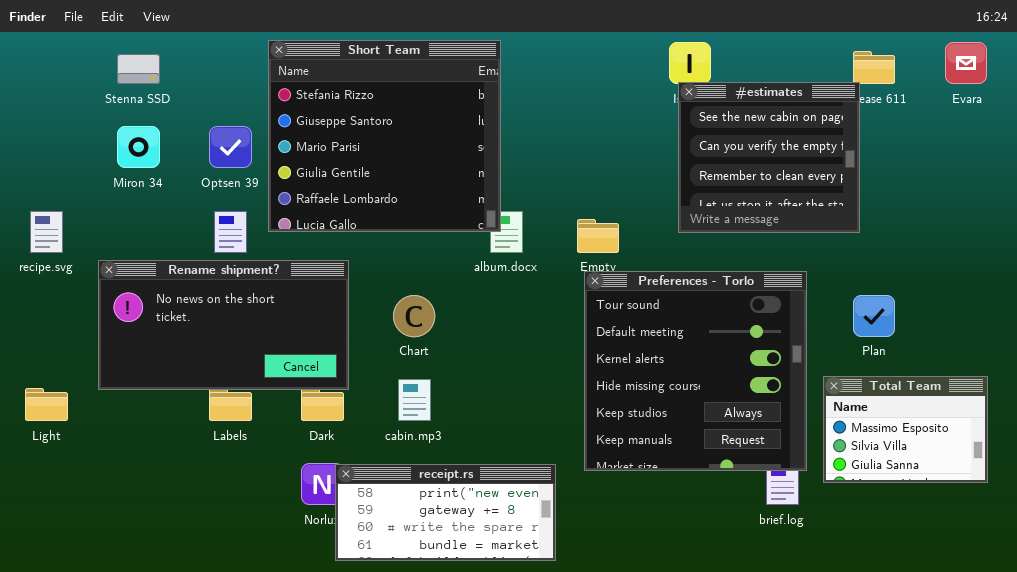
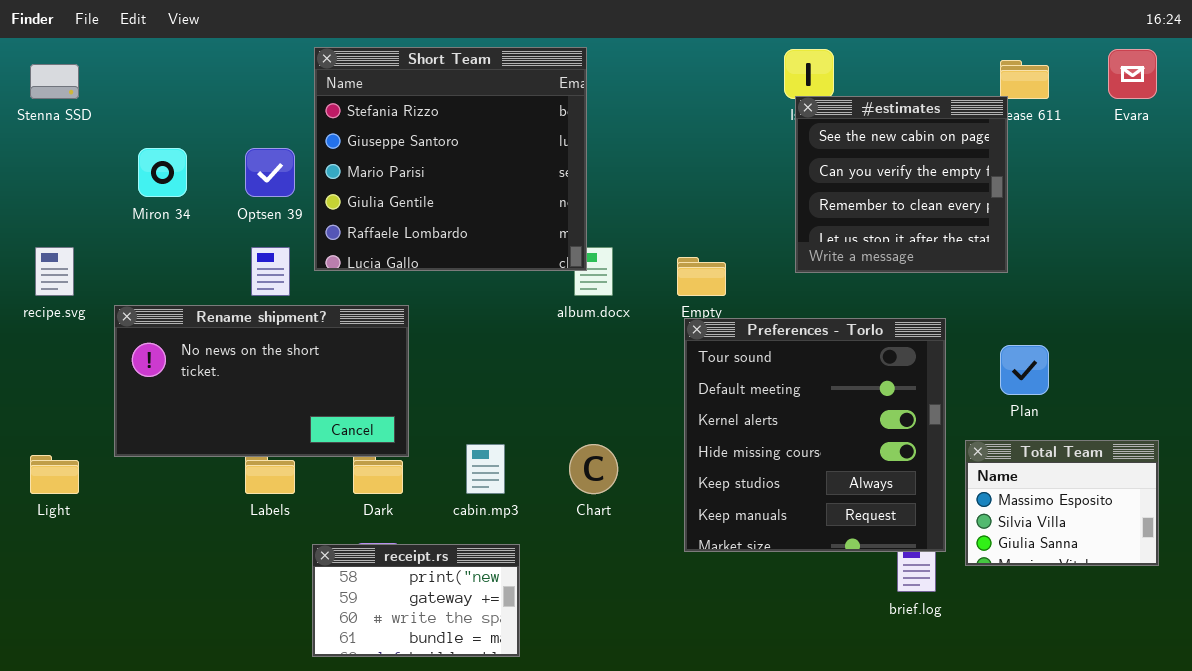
Stenna SSD: [117,54,160,84] -> [30,64,79,99], moved
Chart: [393,295,435,337] -> [569,444,618,494], moved
receipt.rs: [335,464,556,561] -> [312,544,520,657], moved, resized

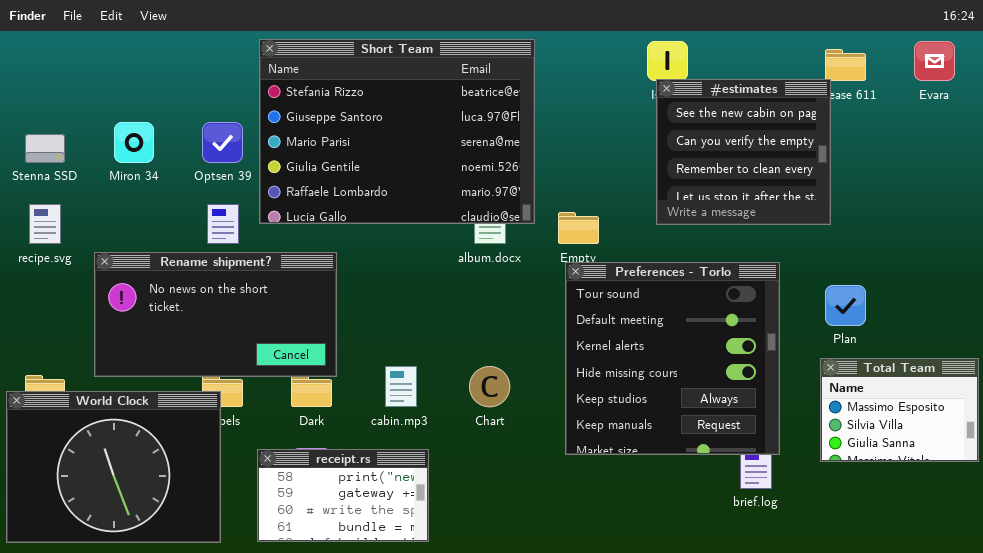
Short Team: [314,47,587,271] -> [259,39,535,224], resized
Stenna SSD: [30,64,79,99] -> [25,134,65,163], moved
Total Team: [965,440,1159,566] -> [820,358,979,462], moved
World Clock: none -> [6,391,221,543], opened

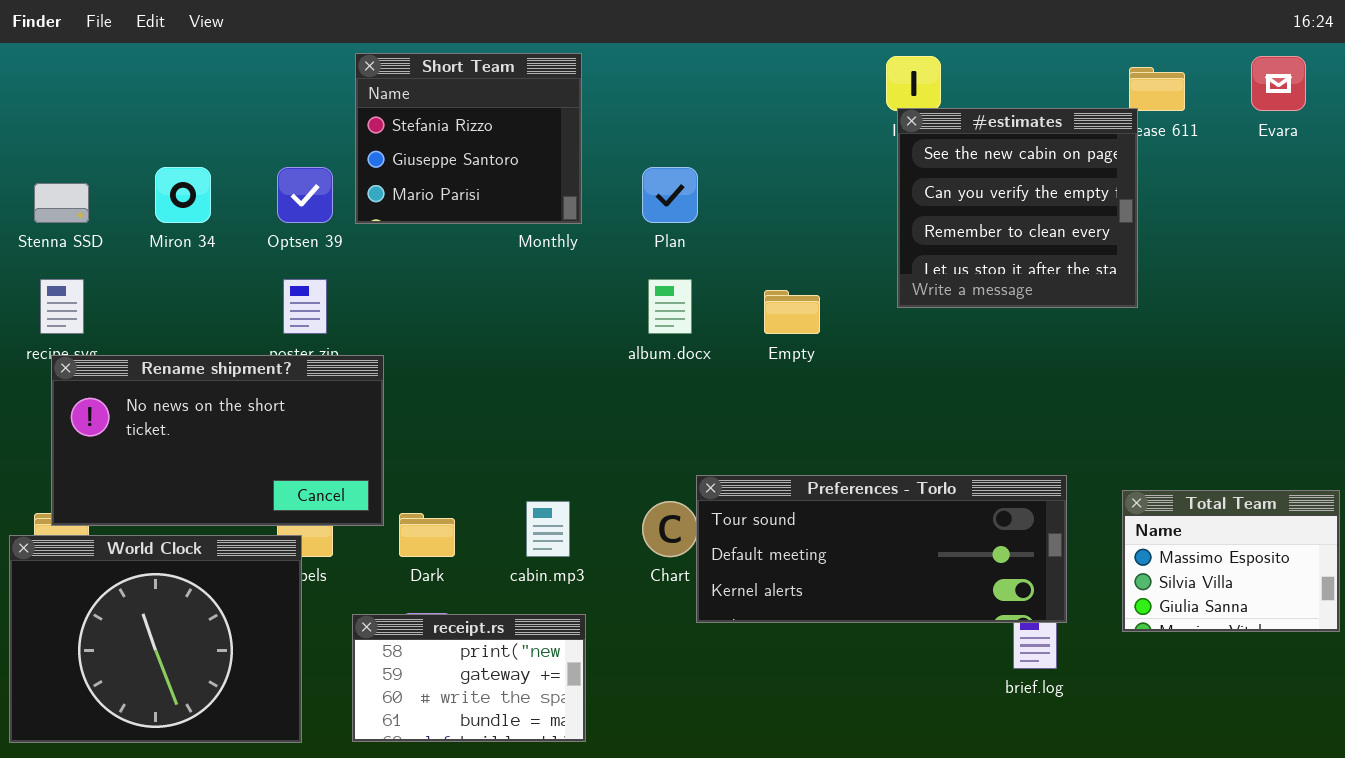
Short Team: [259,39,535,224] -> [355,53,582,224], resized
Rename shipment?: [94,252,337,377] -> [51,355,384,526], moved
Preferences - Torlo: [565,262,780,455] -> [696,475,1067,623], resized
Plan: [825,285,866,326] -> [642,167,698,223], moved

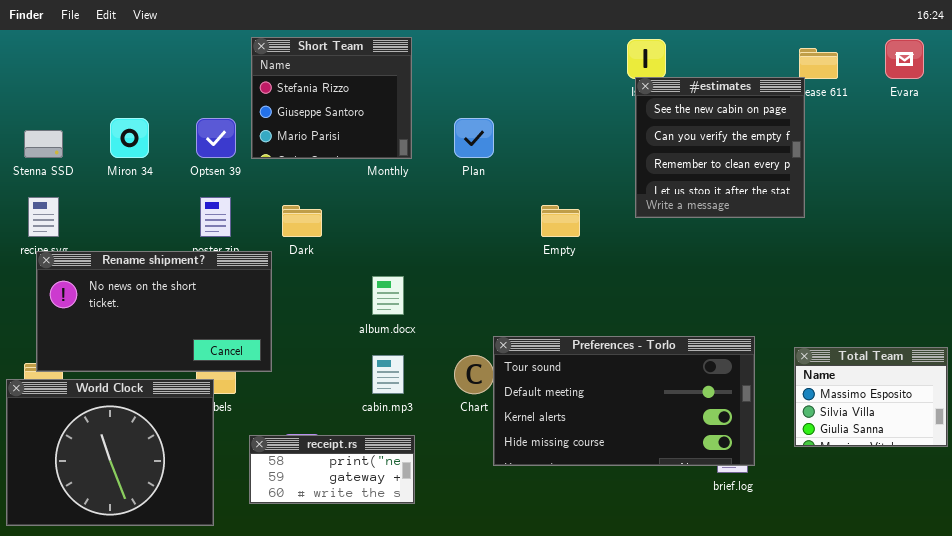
album.docx: [648,279,692,334] -> [372,276,404,315], moved
Preferences - Torlo: [696,475,1067,623] -> [493,336,755,466], resized
Dark: [399,513,455,557] -> [282,205,322,237], moved
receipt.rs: [352,614,586,742] -> [249,435,415,504], resized

